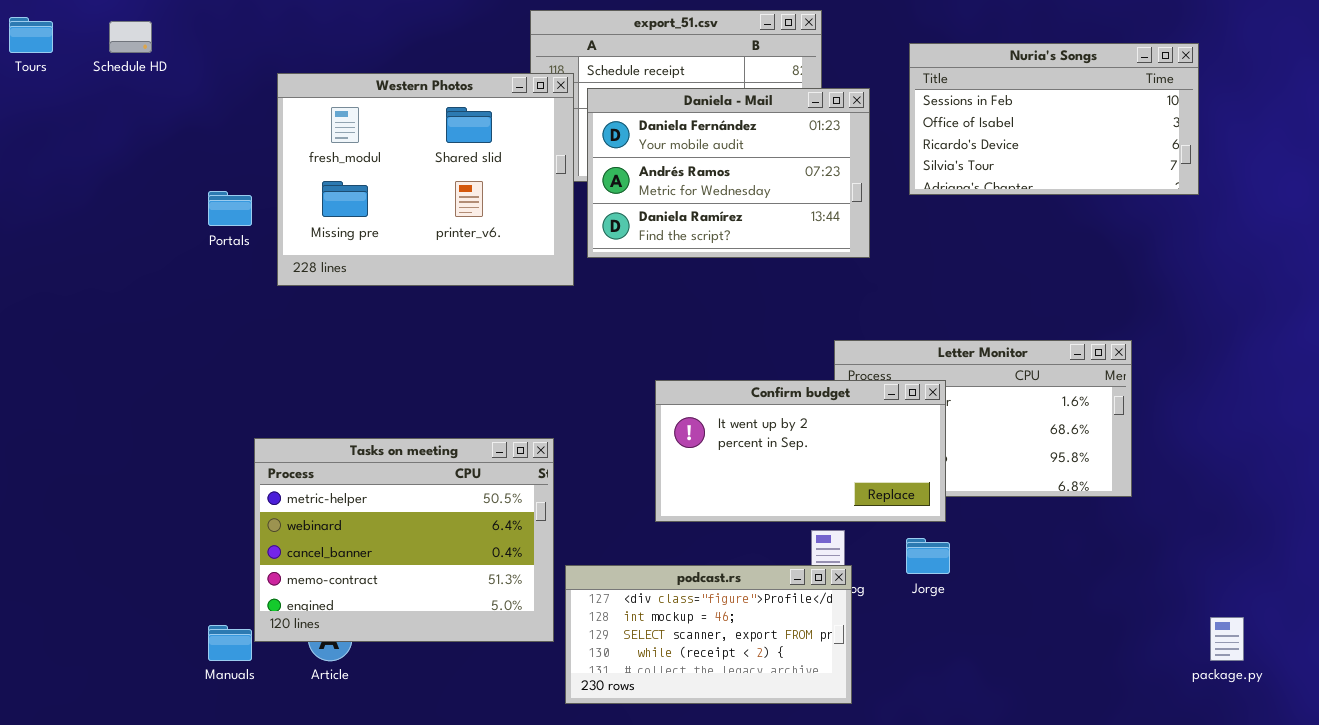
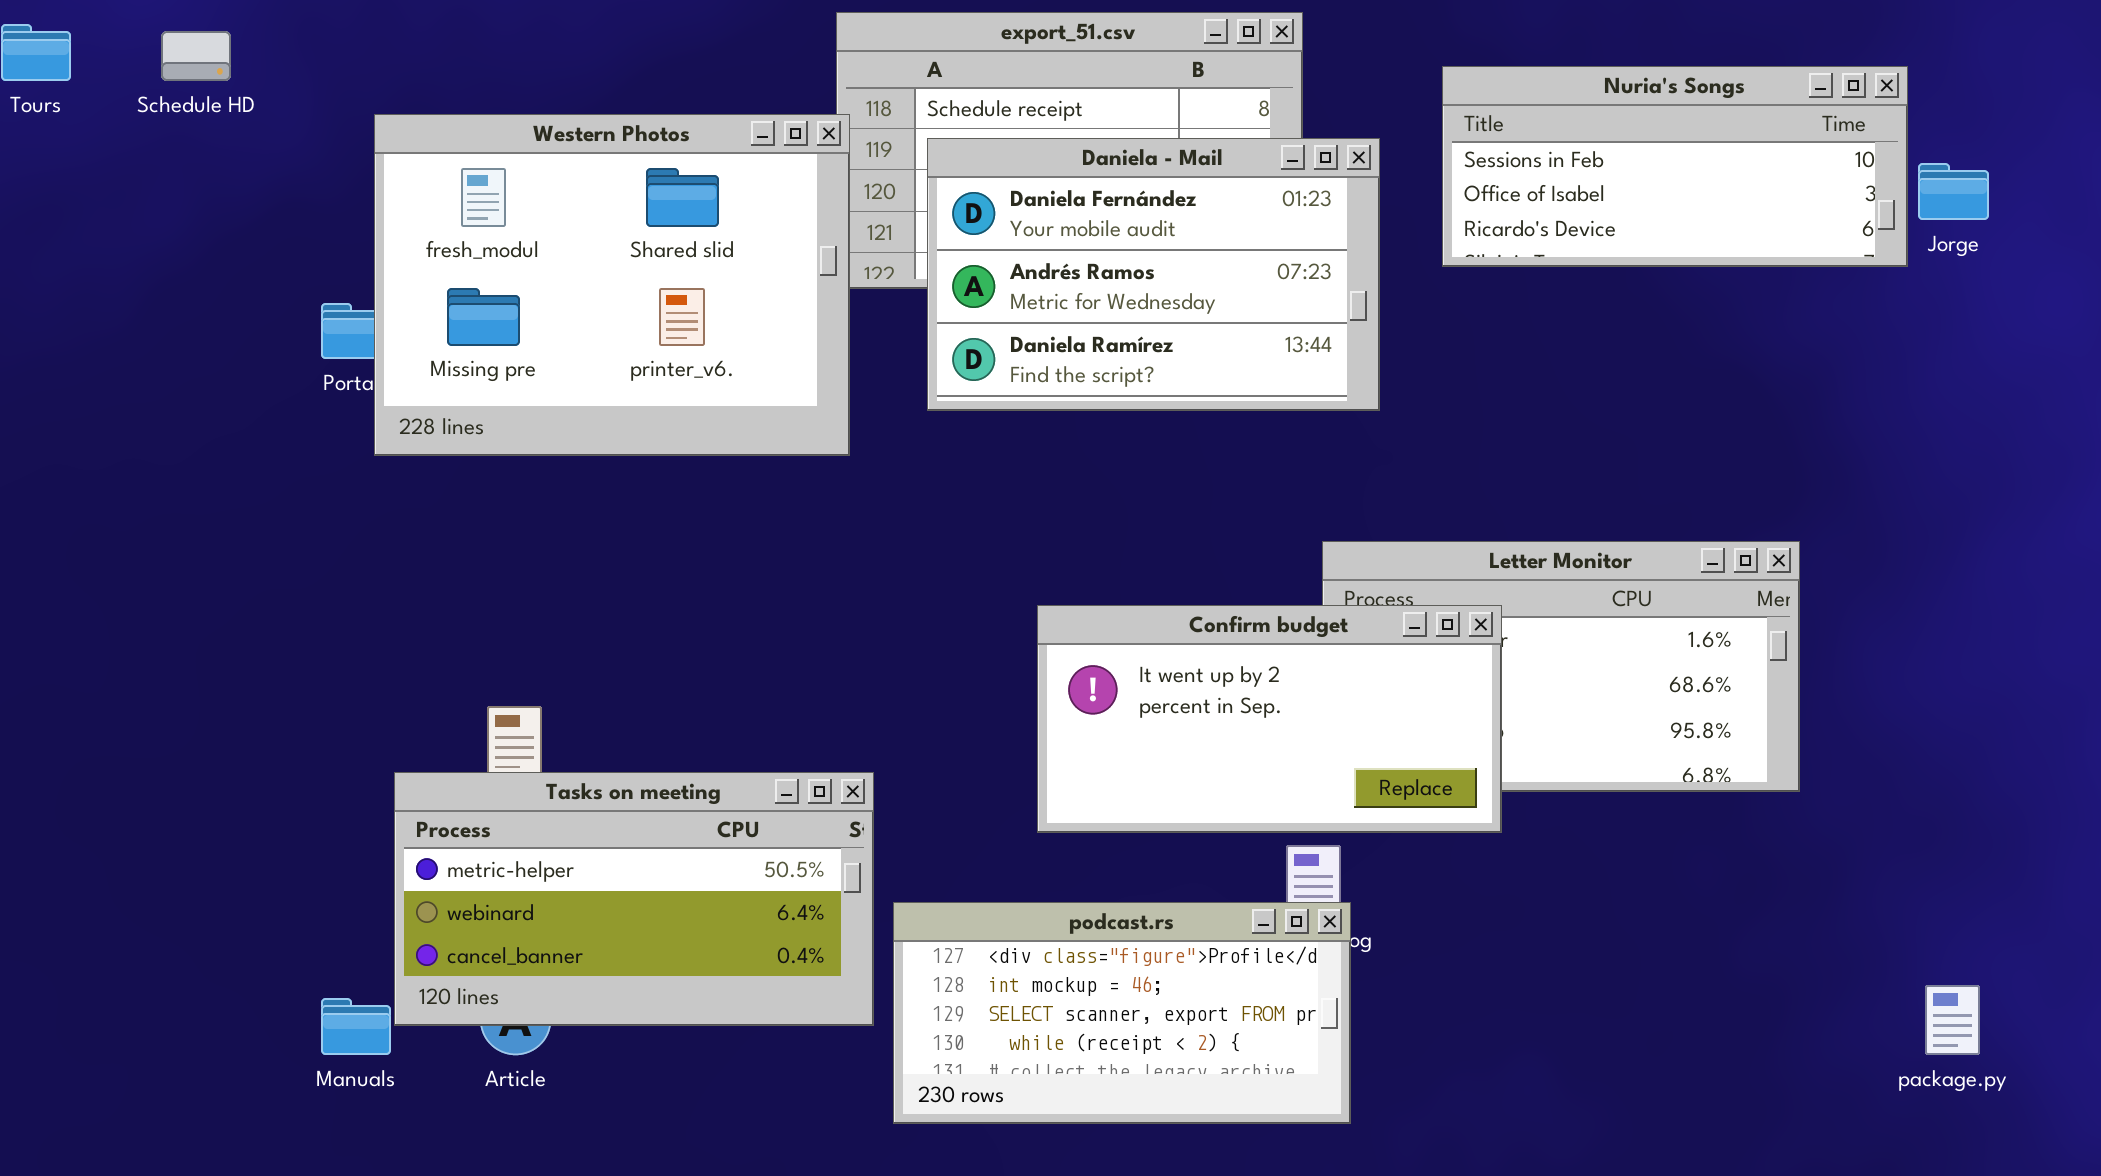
Nuria's Songs: [909,43,1199,195] -> [1442,66,1908,267], resized
Western Photos: [277,73,574,286] -> [374,114,850,456], moved
Tasks on meeting: [254,438,554,642] -> [394,772,874,1026], resized
Jorge: [906,538,950,574] -> [1918,163,1989,220], moved

